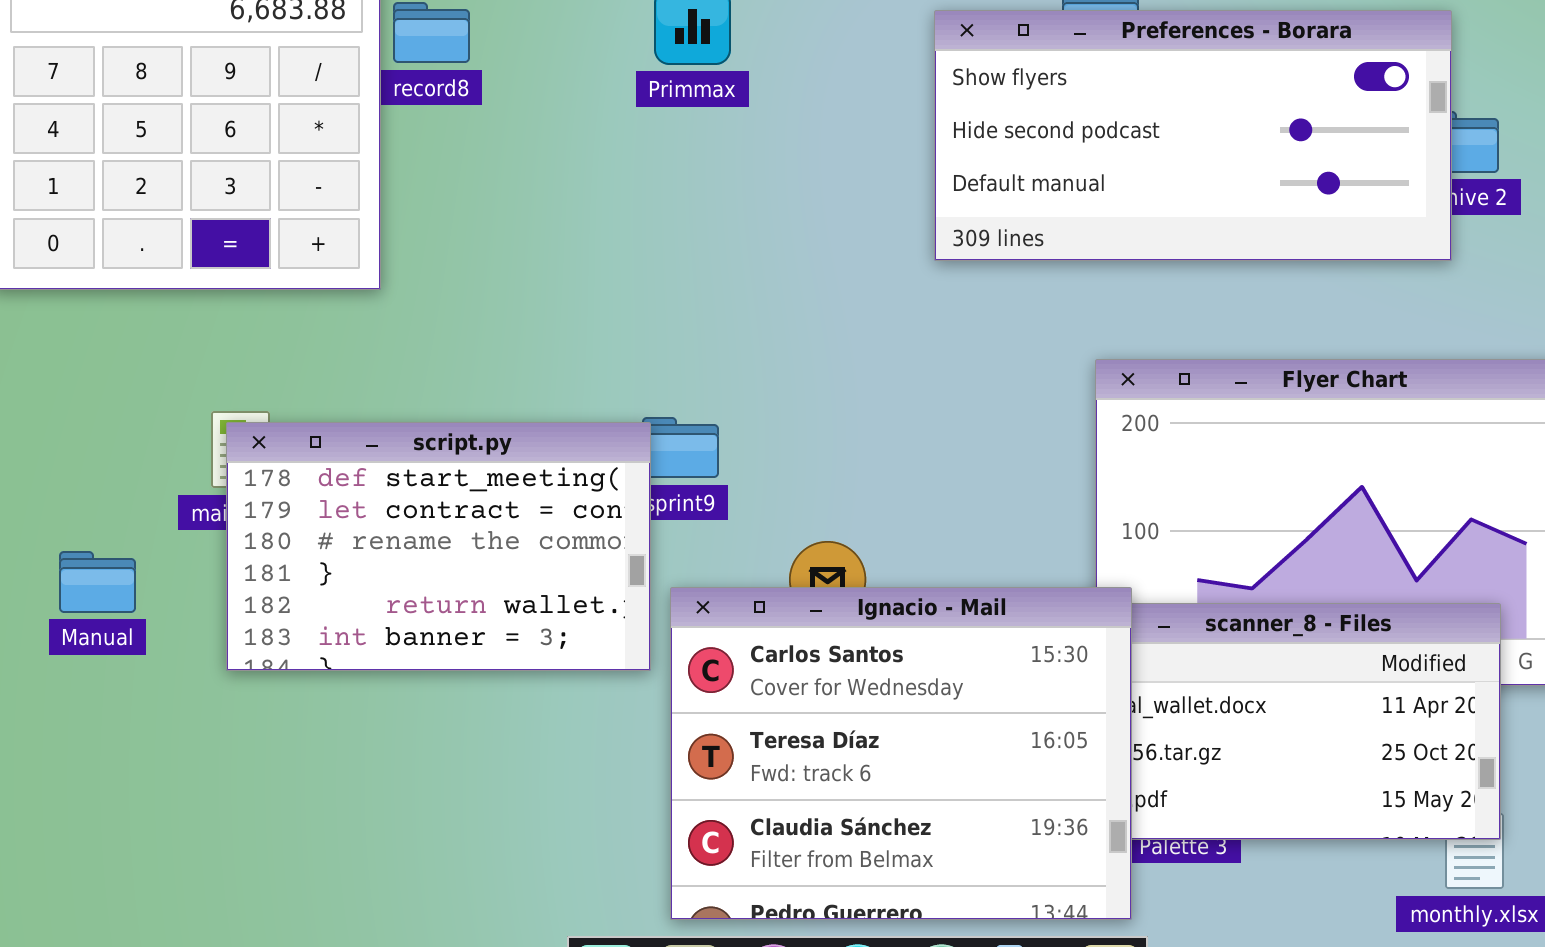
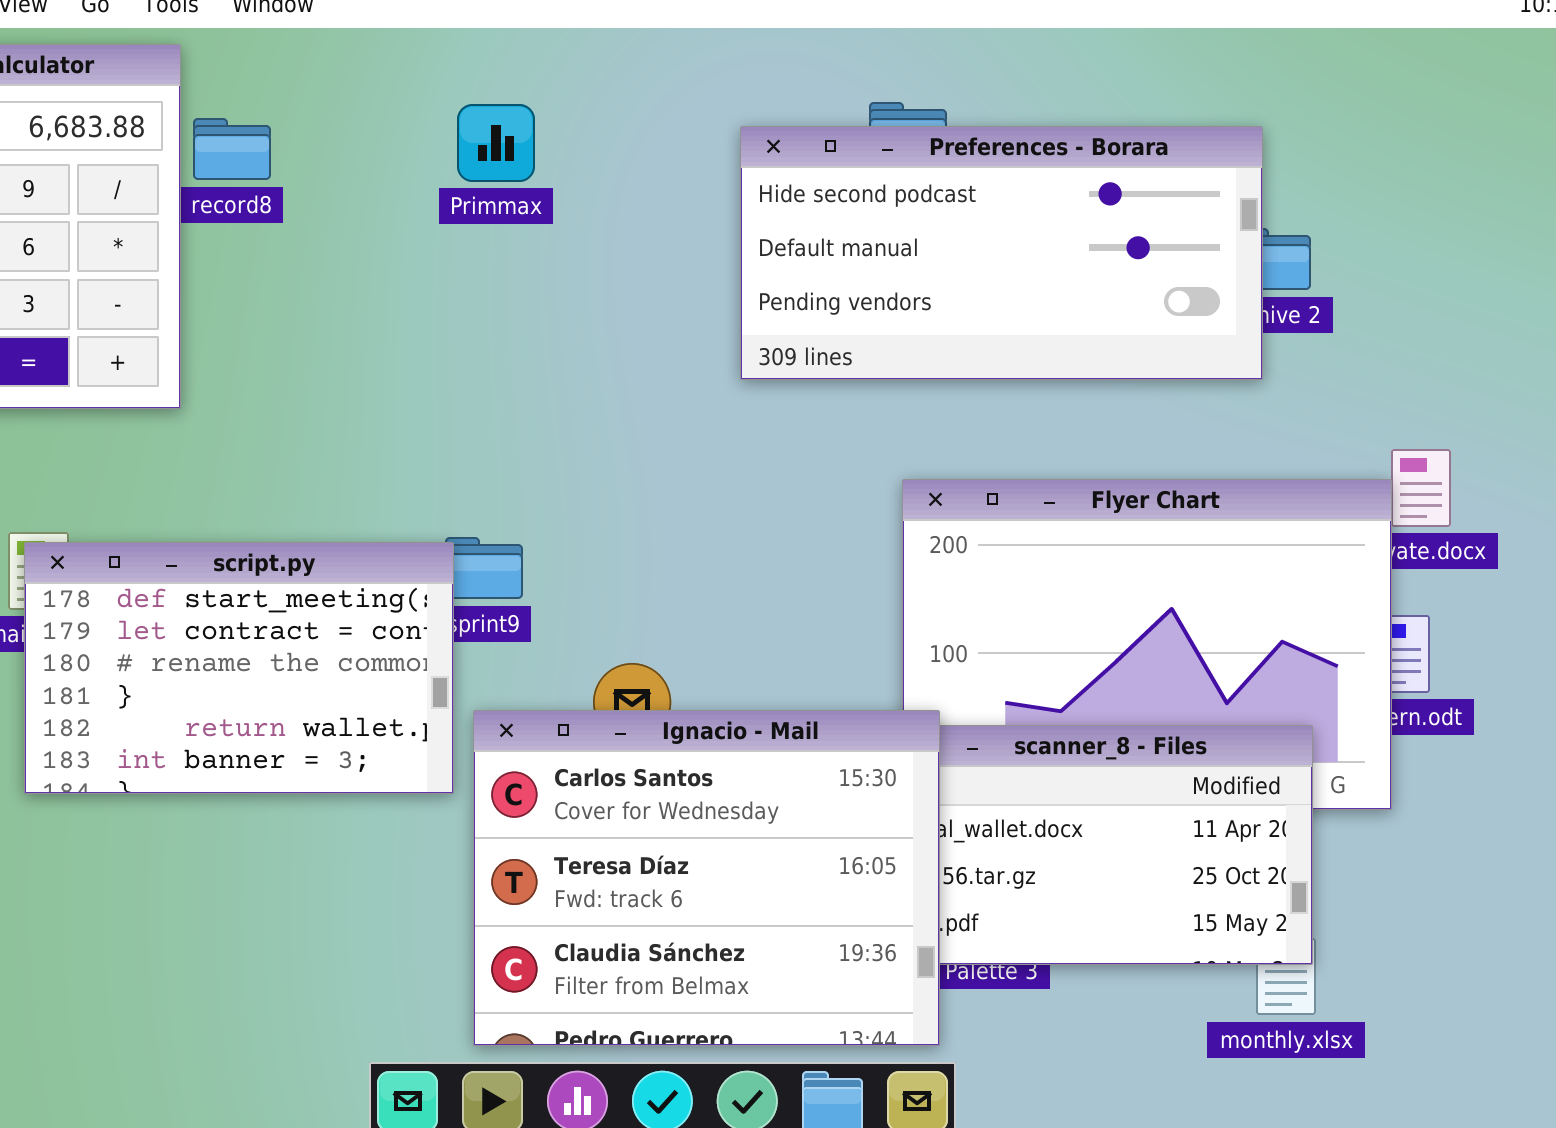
Preferences - Borara: [934,10,1452,261] -> [740,126,1263,380], scrolled down 1 row

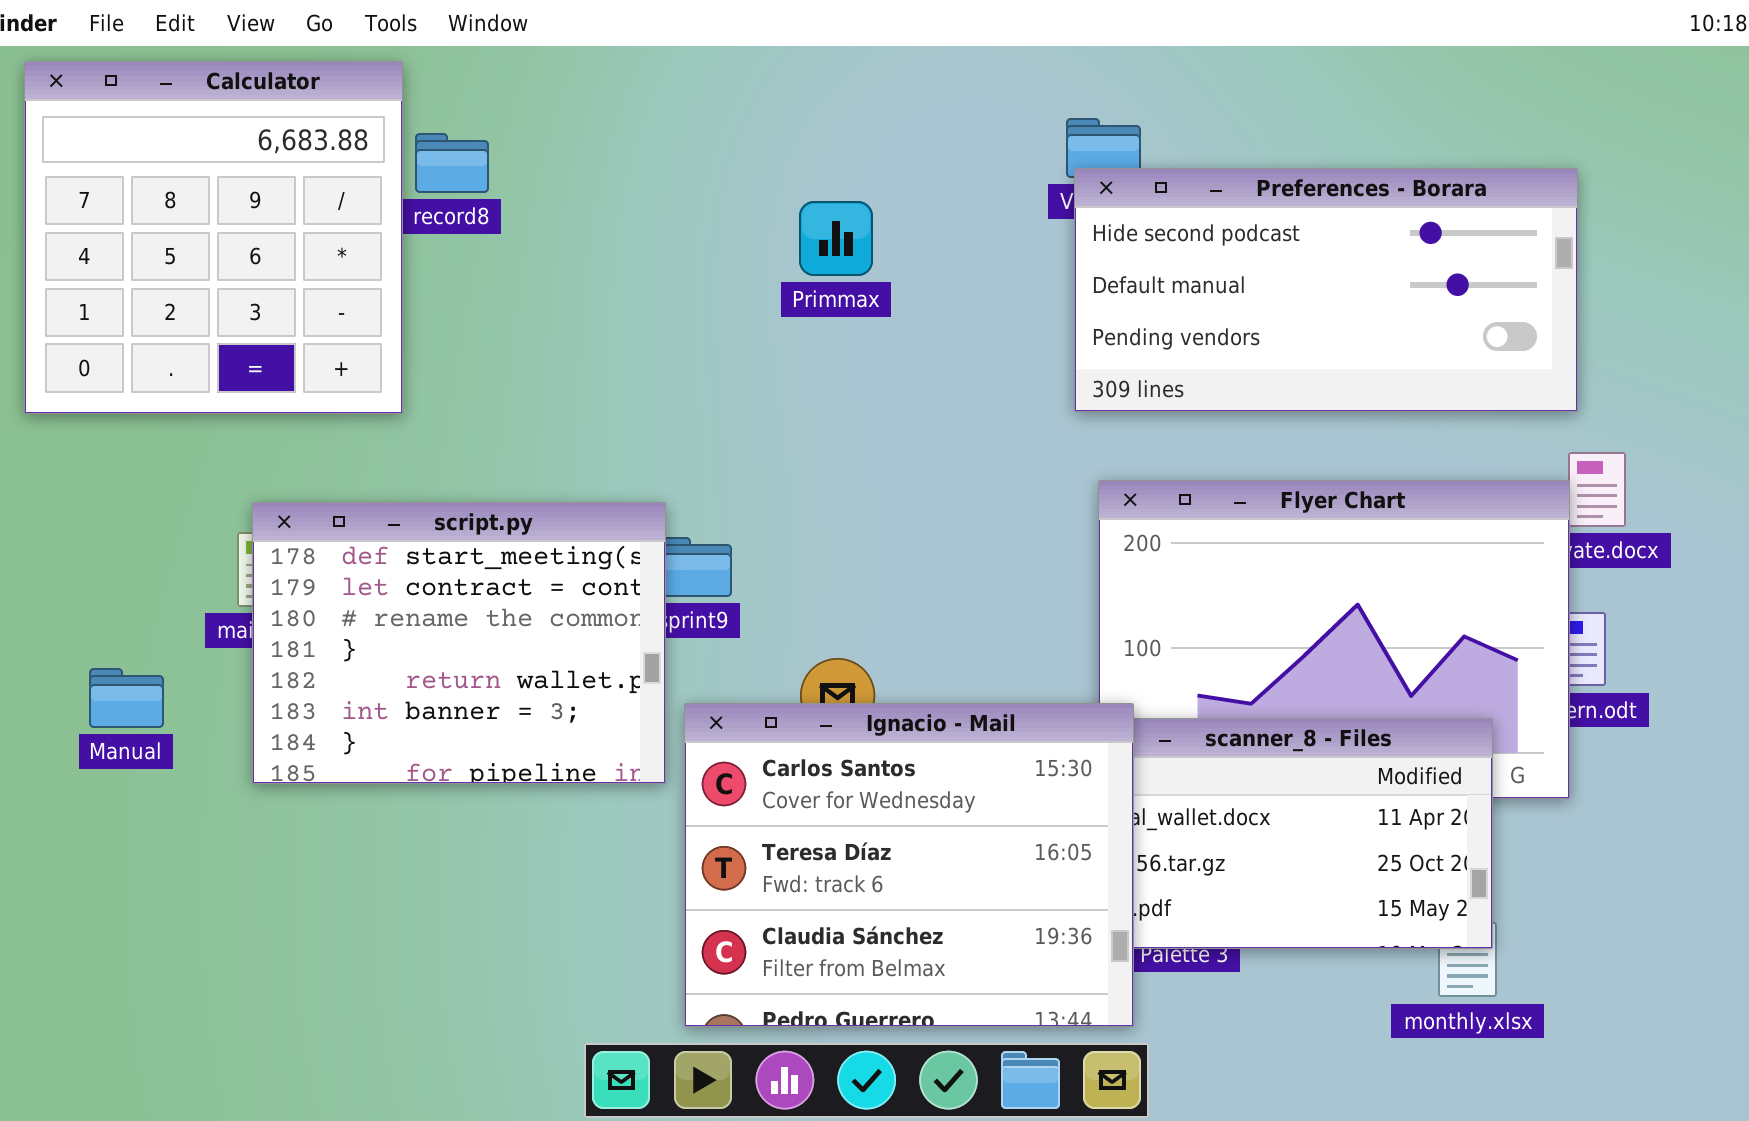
Primmax: [457,104,535,182] -> [799,201,873,276], moved
Preferences - Borara: [740,126,1263,380] -> [1074,168,1578,412], moved
script.py: [24,542,454,794] -> [252,502,666,784], resized

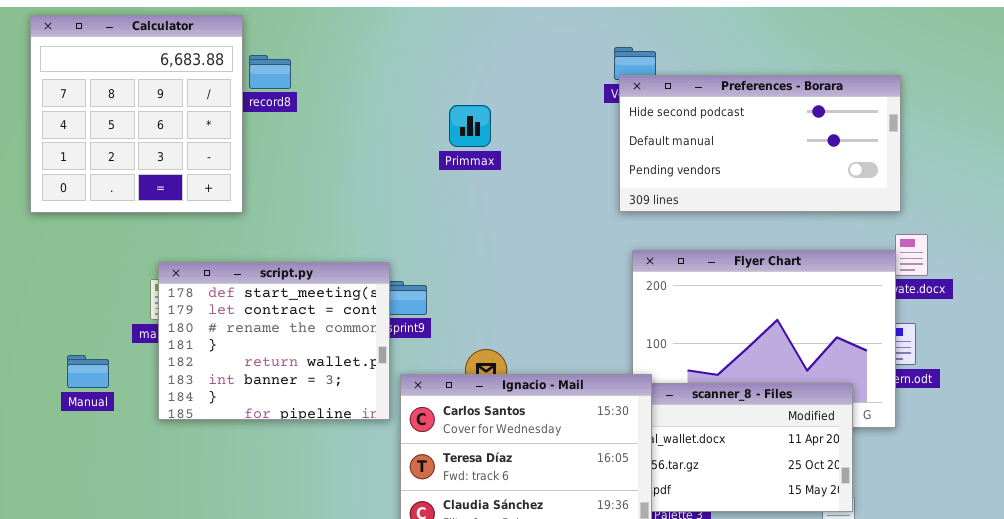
Primmax: [799,201,873,276] -> [449,105,491,147], moved

